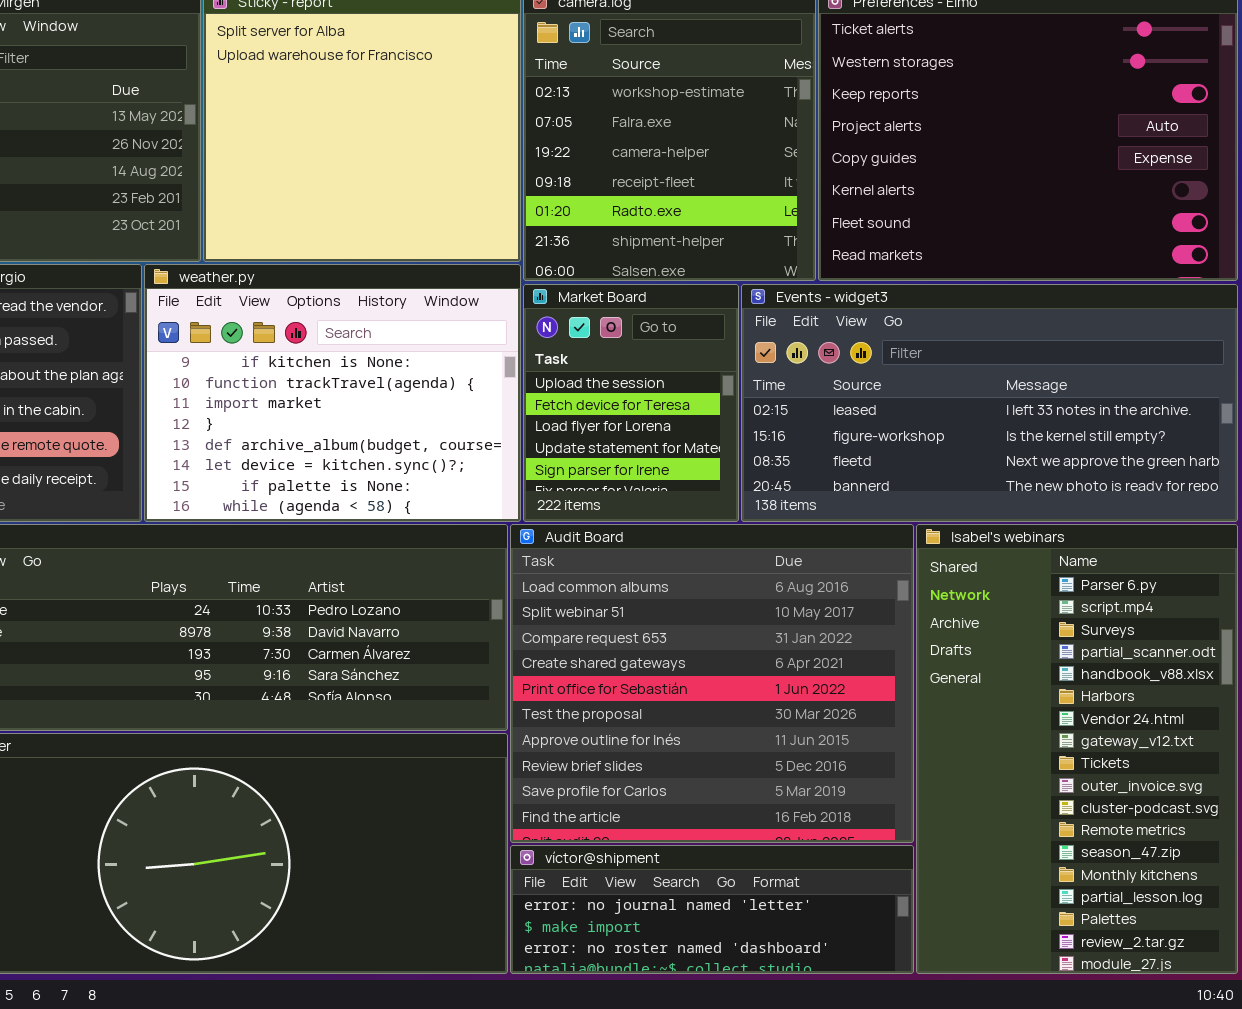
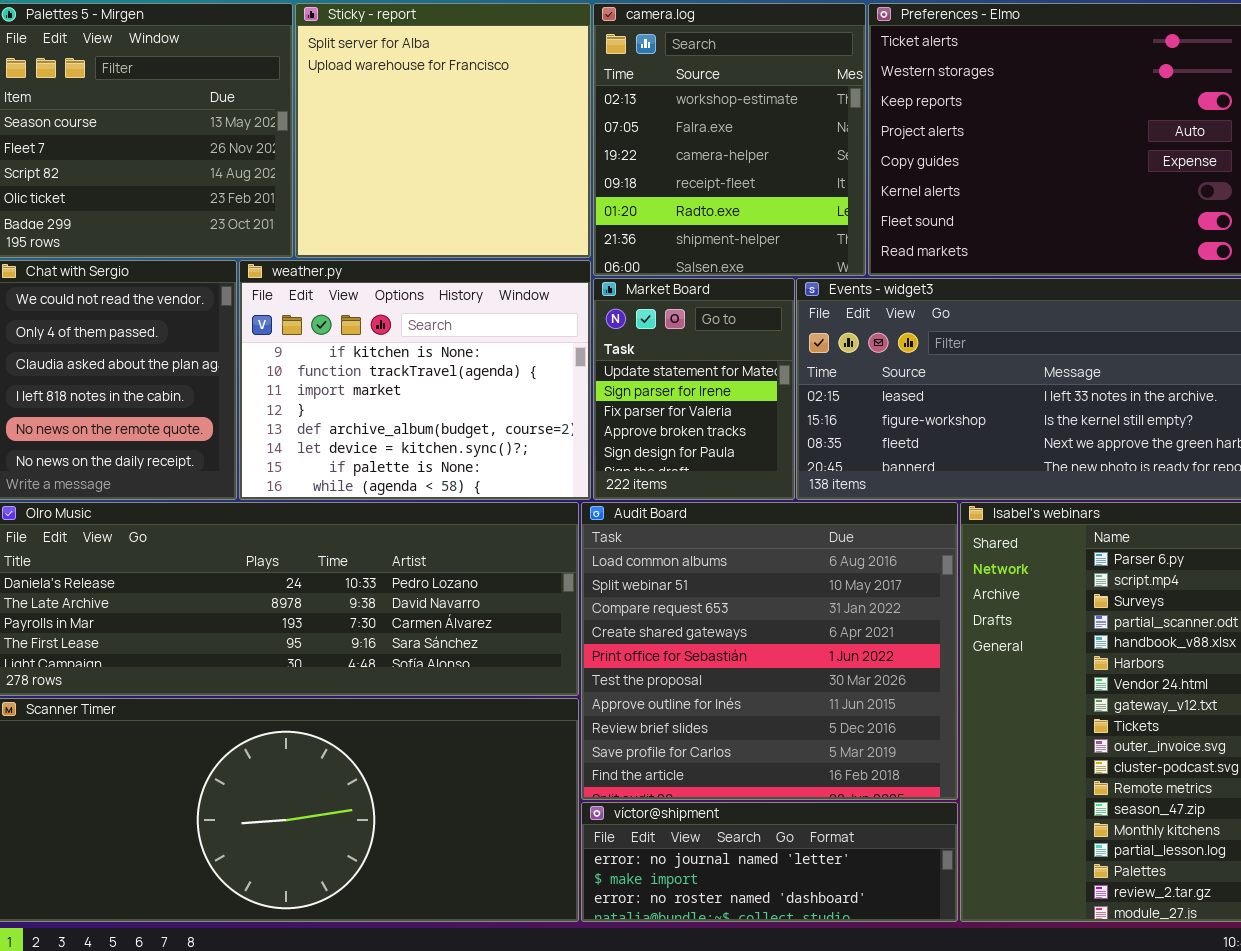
Market Board: [523,284,739,522] -> [593,278,795,500], scrolled down 3 rows

